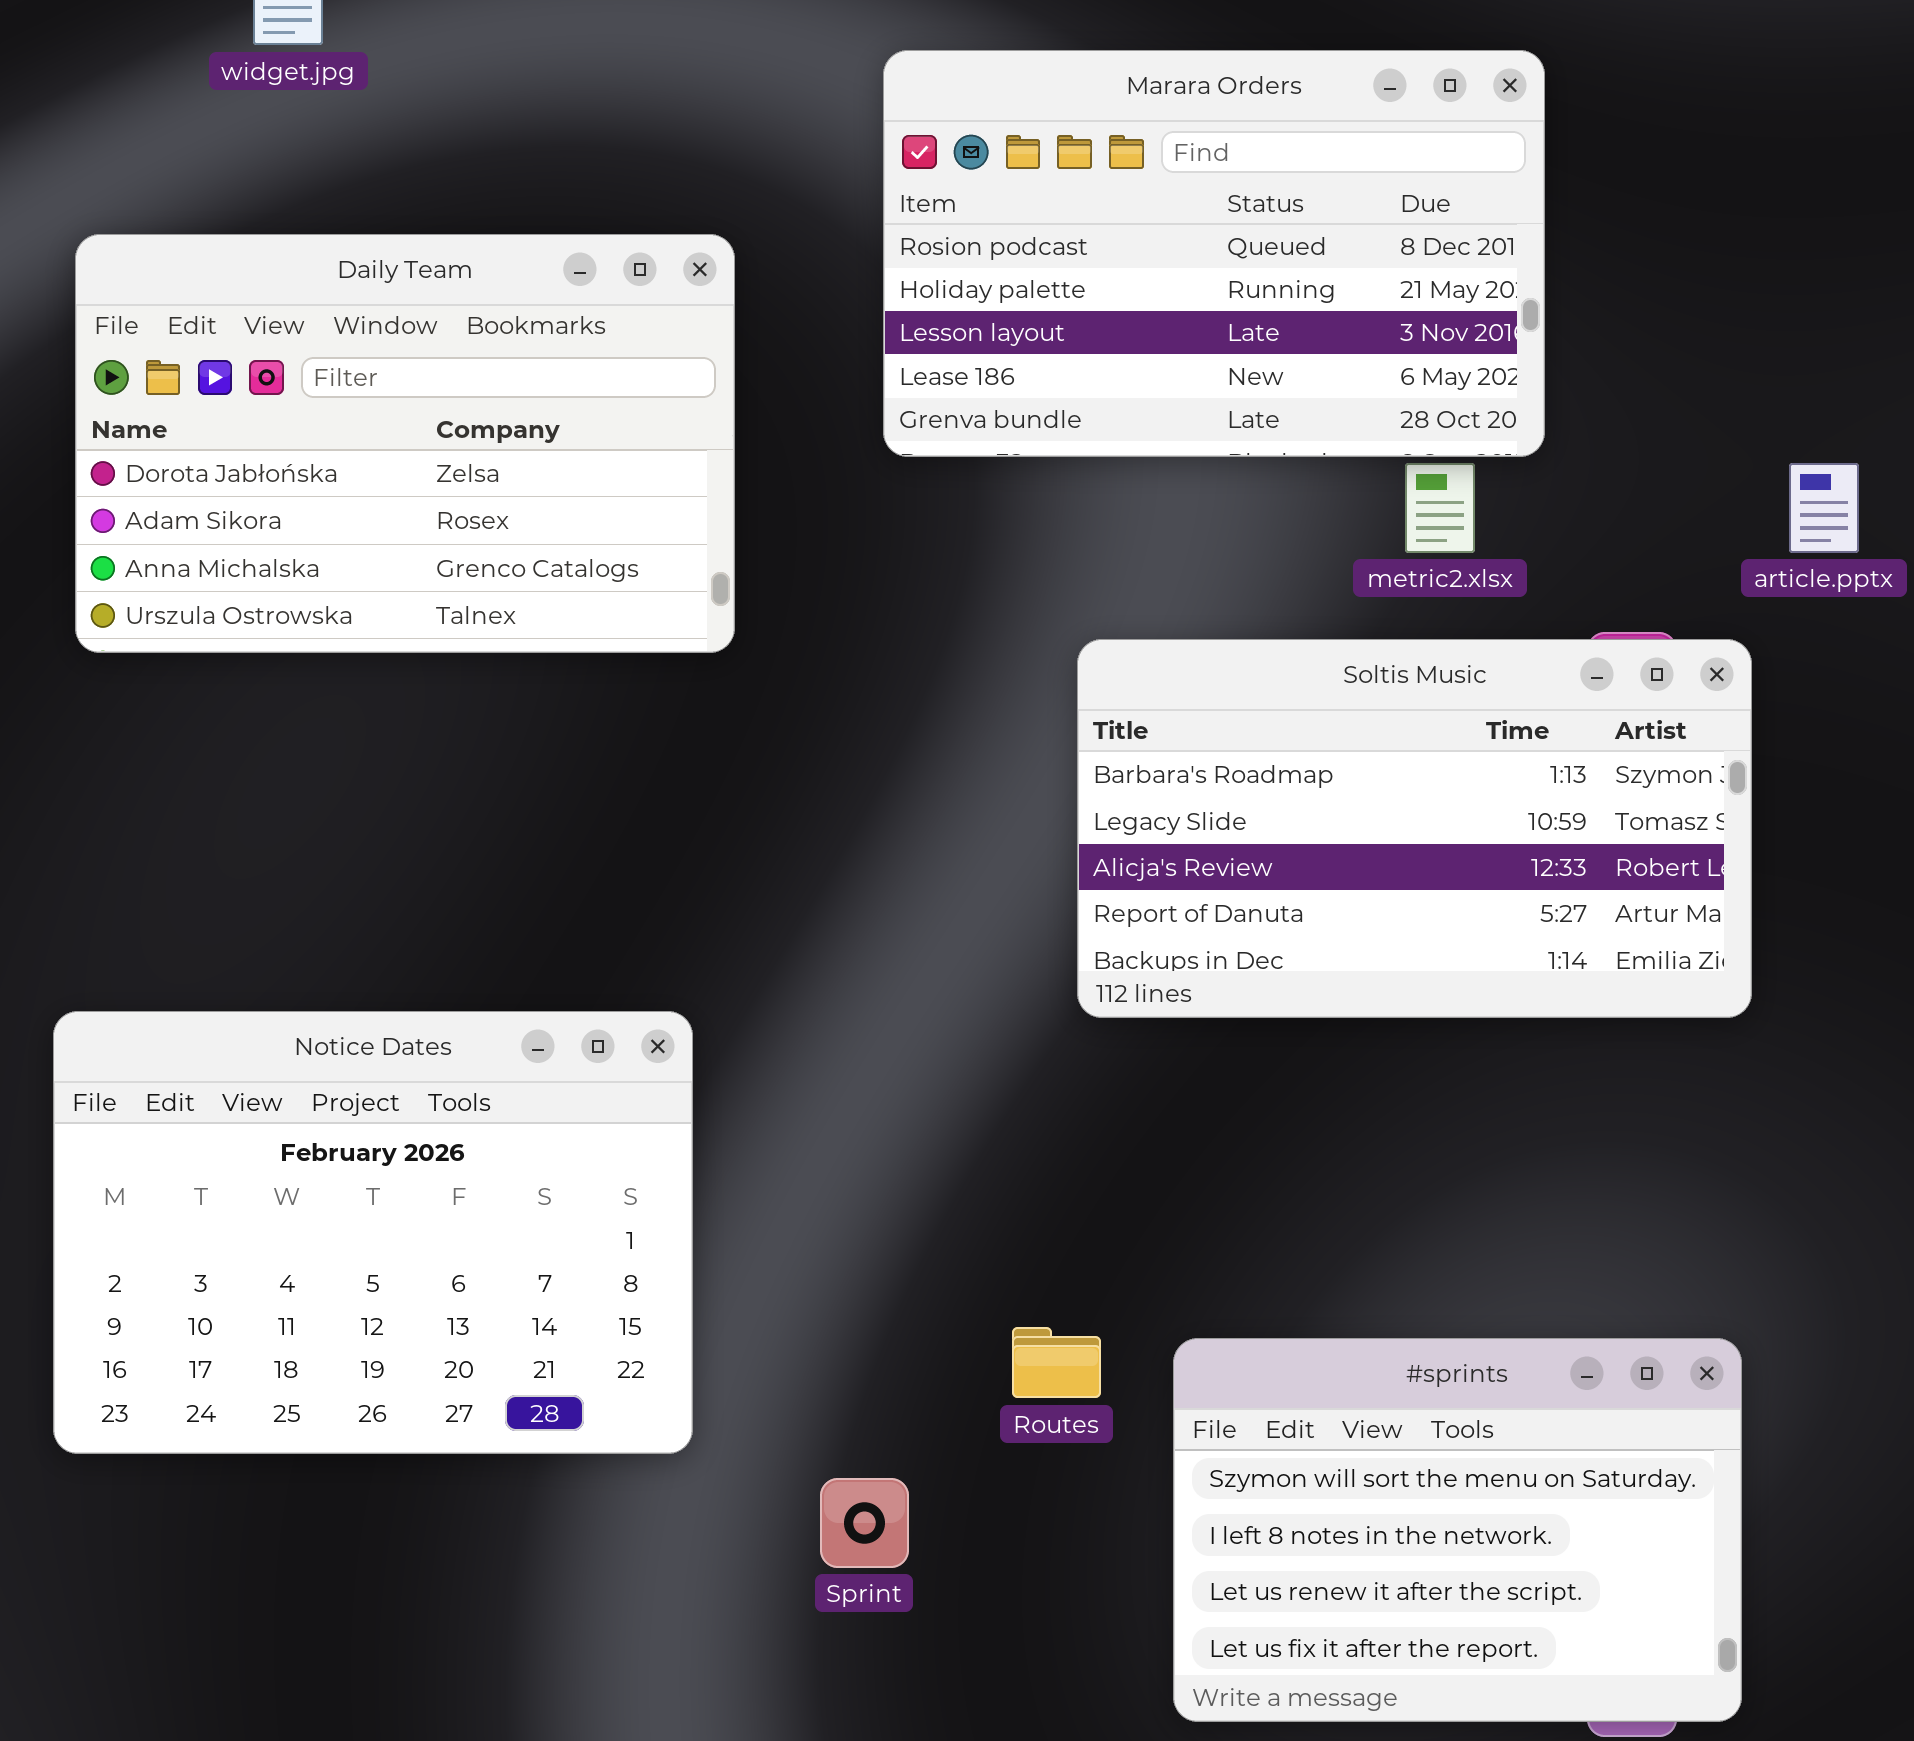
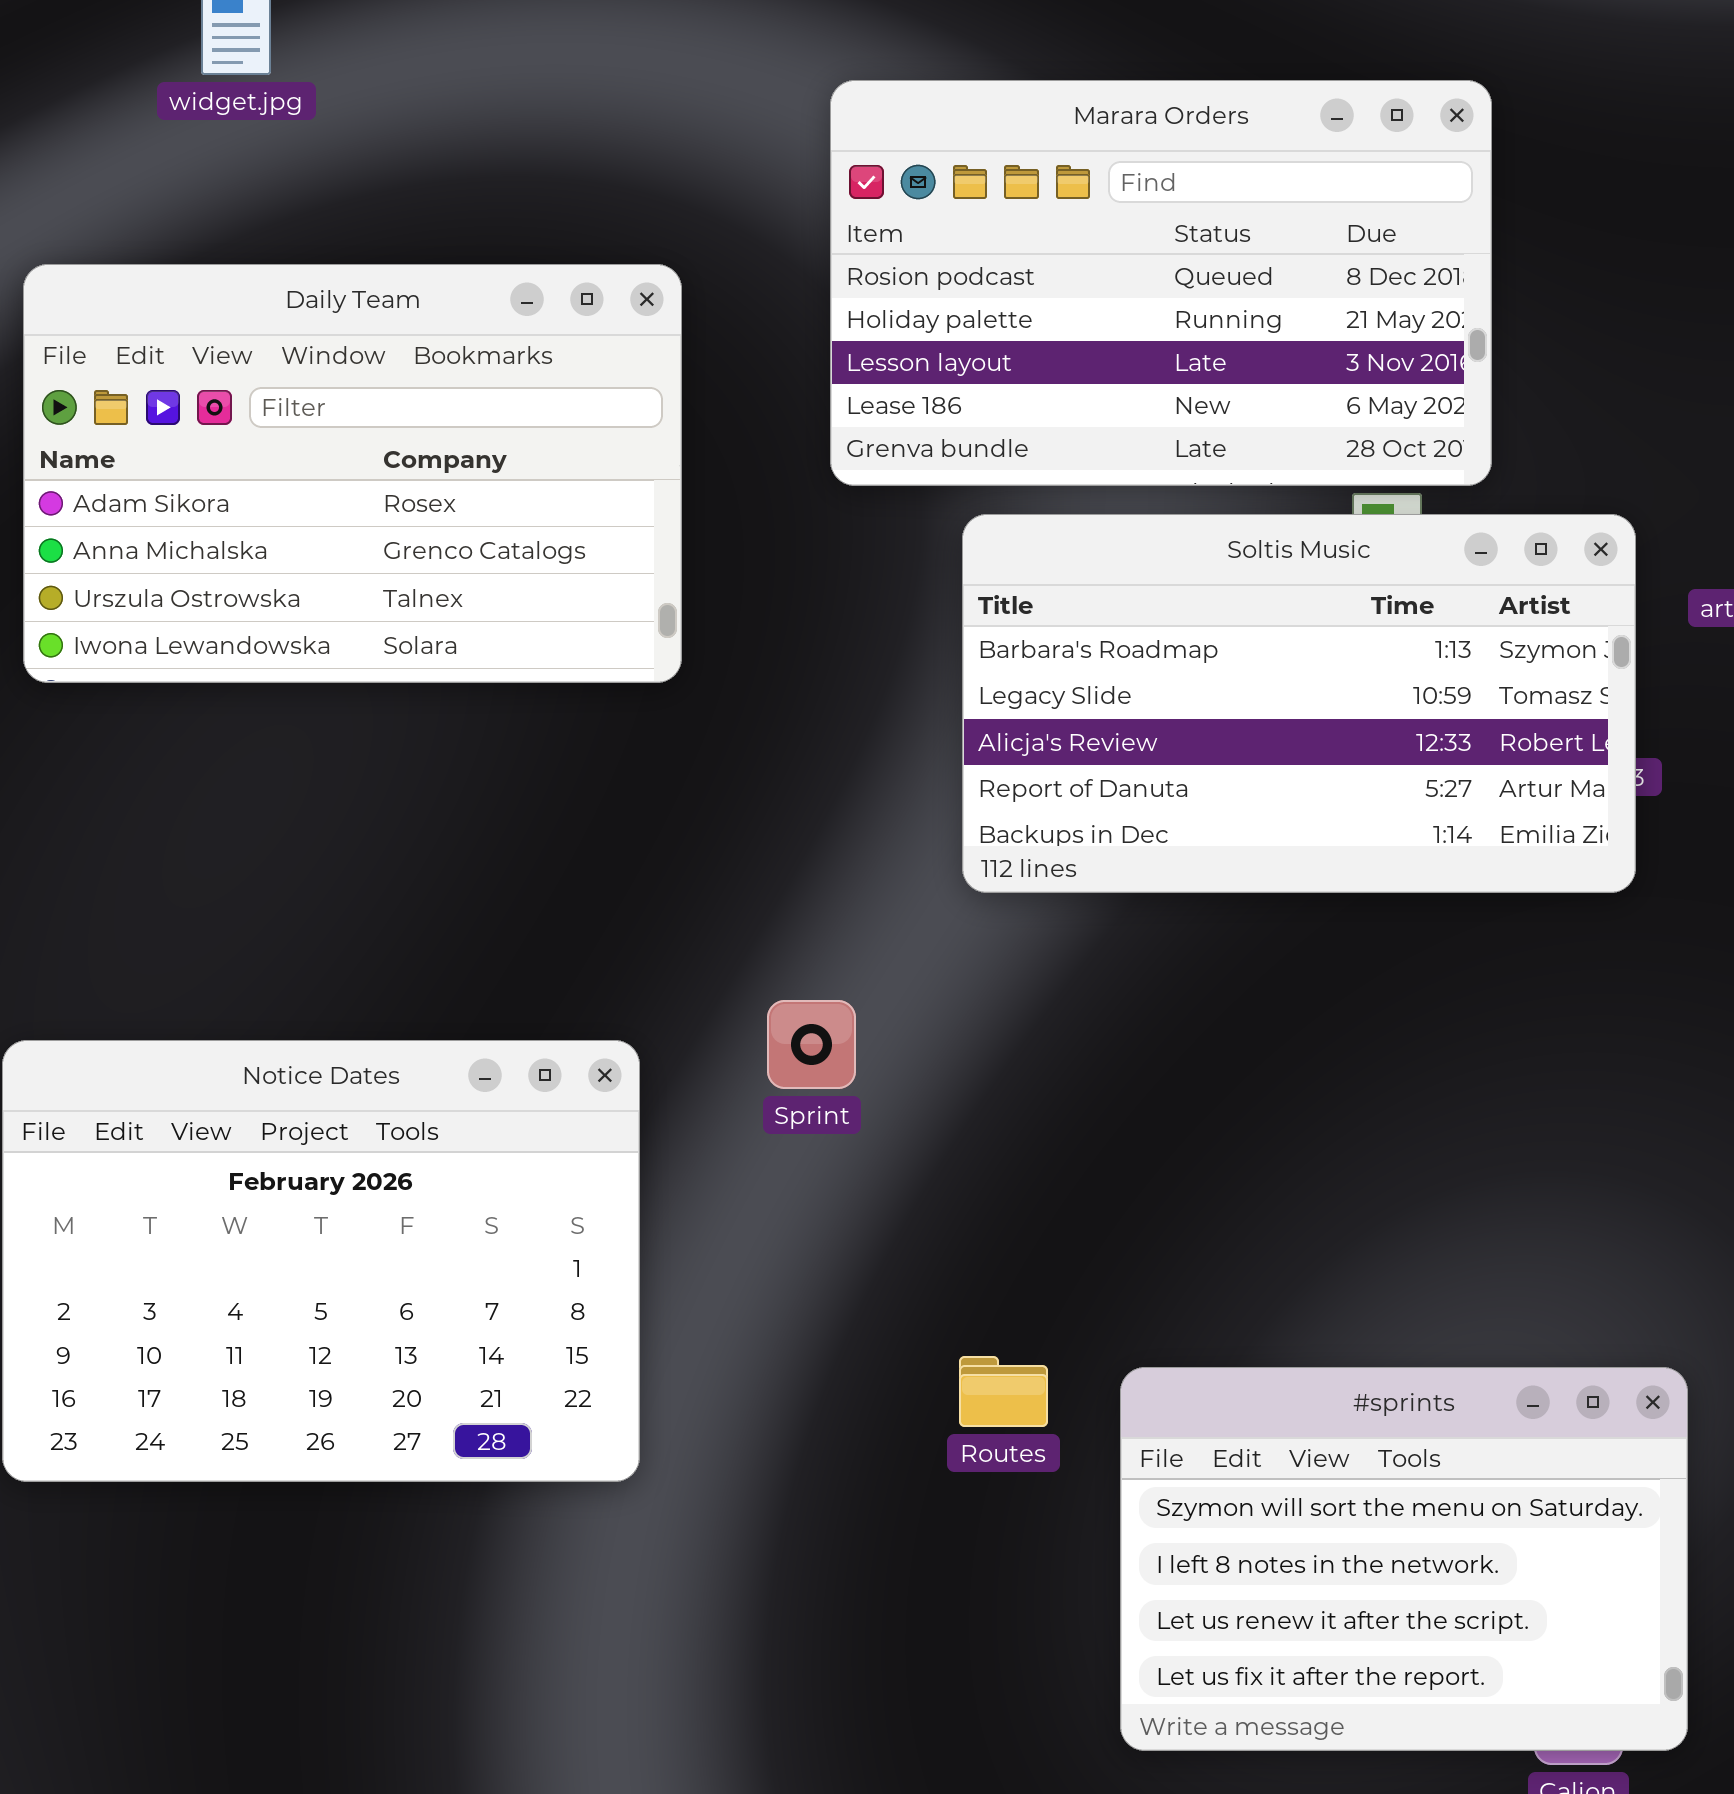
Daily Team: [75,234,735,653] -> [23,264,682,683], scrolled down 1 row
Soltis Music: [1077,639,1752,1018] -> [962,514,1636,893], moved
Sprint: [820,1478,909,1568] -> [767,1000,856,1089], moved

